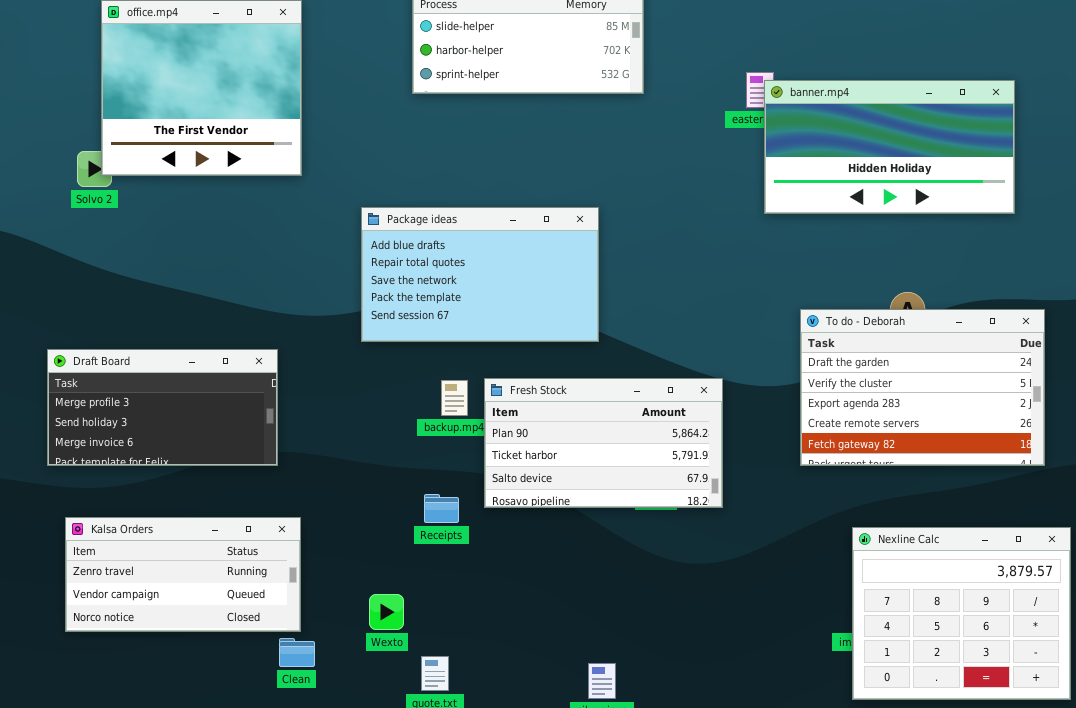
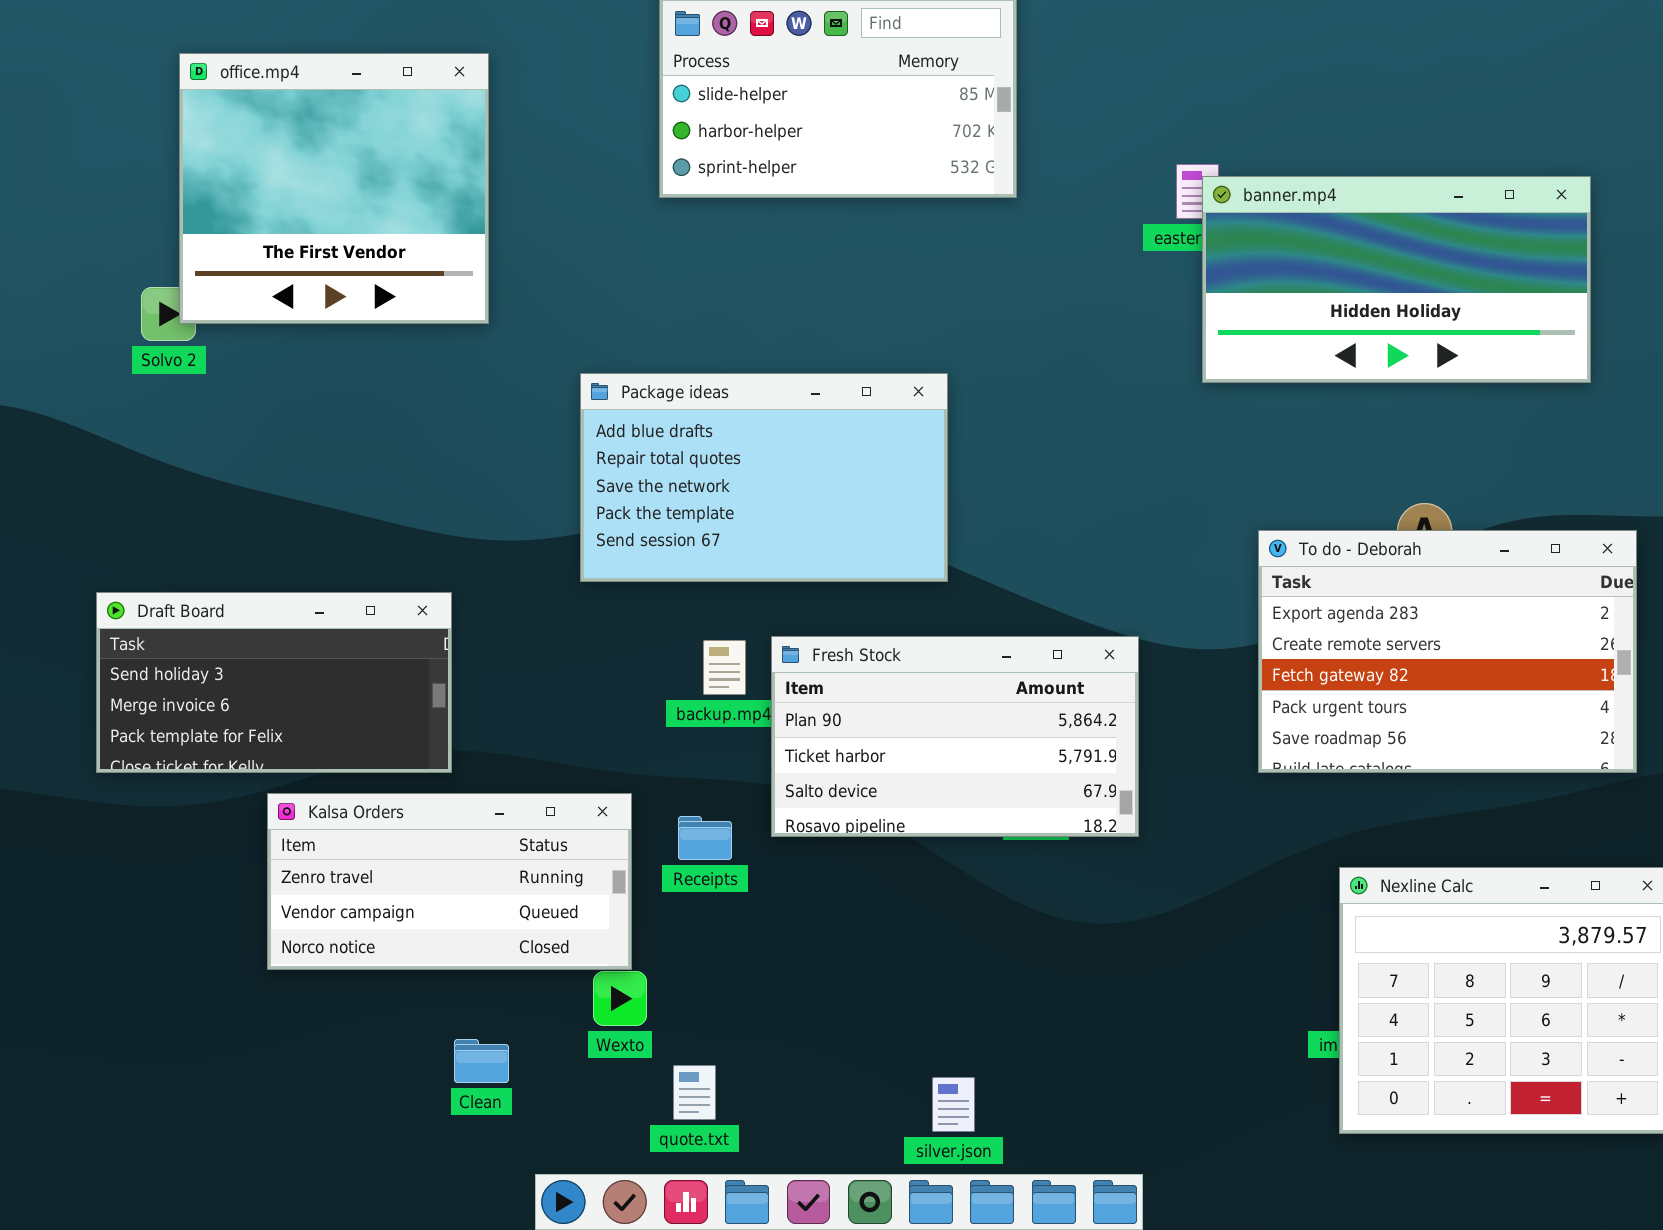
To do - Deborah: [800,309,1045,466] -> [1258,530,1637,773], scrolled down 2 rows
Draft Board: [47,349,278,466] -> [96,592,452,773], scrolled down 1 row
Kalsa Orders: [65,517,301,632] -> [267,793,632,970], moved

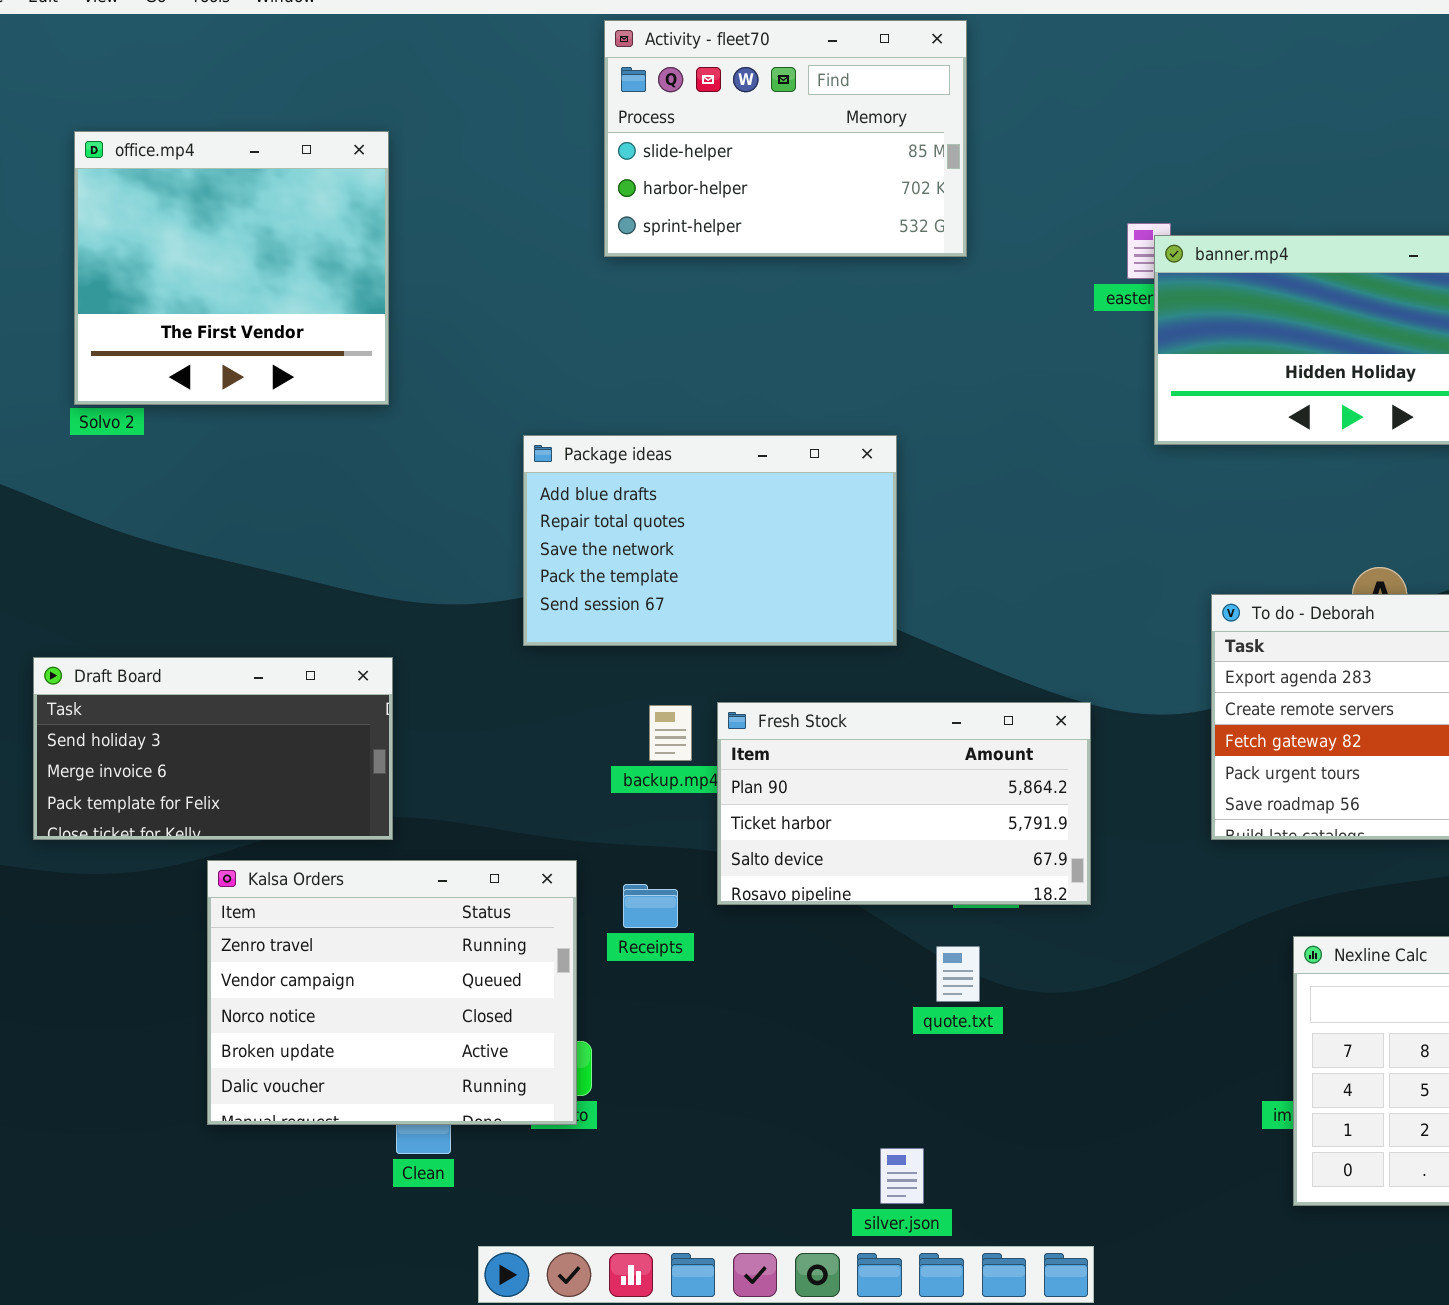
office.mp4: [179,53,489,324] -> [74,131,389,405], moved
Kalsa Orders: [267,793,632,970] -> [207,860,577,1125], resized
quote.txt: [673,1065,716,1120] -> [936,946,980,1002], moved

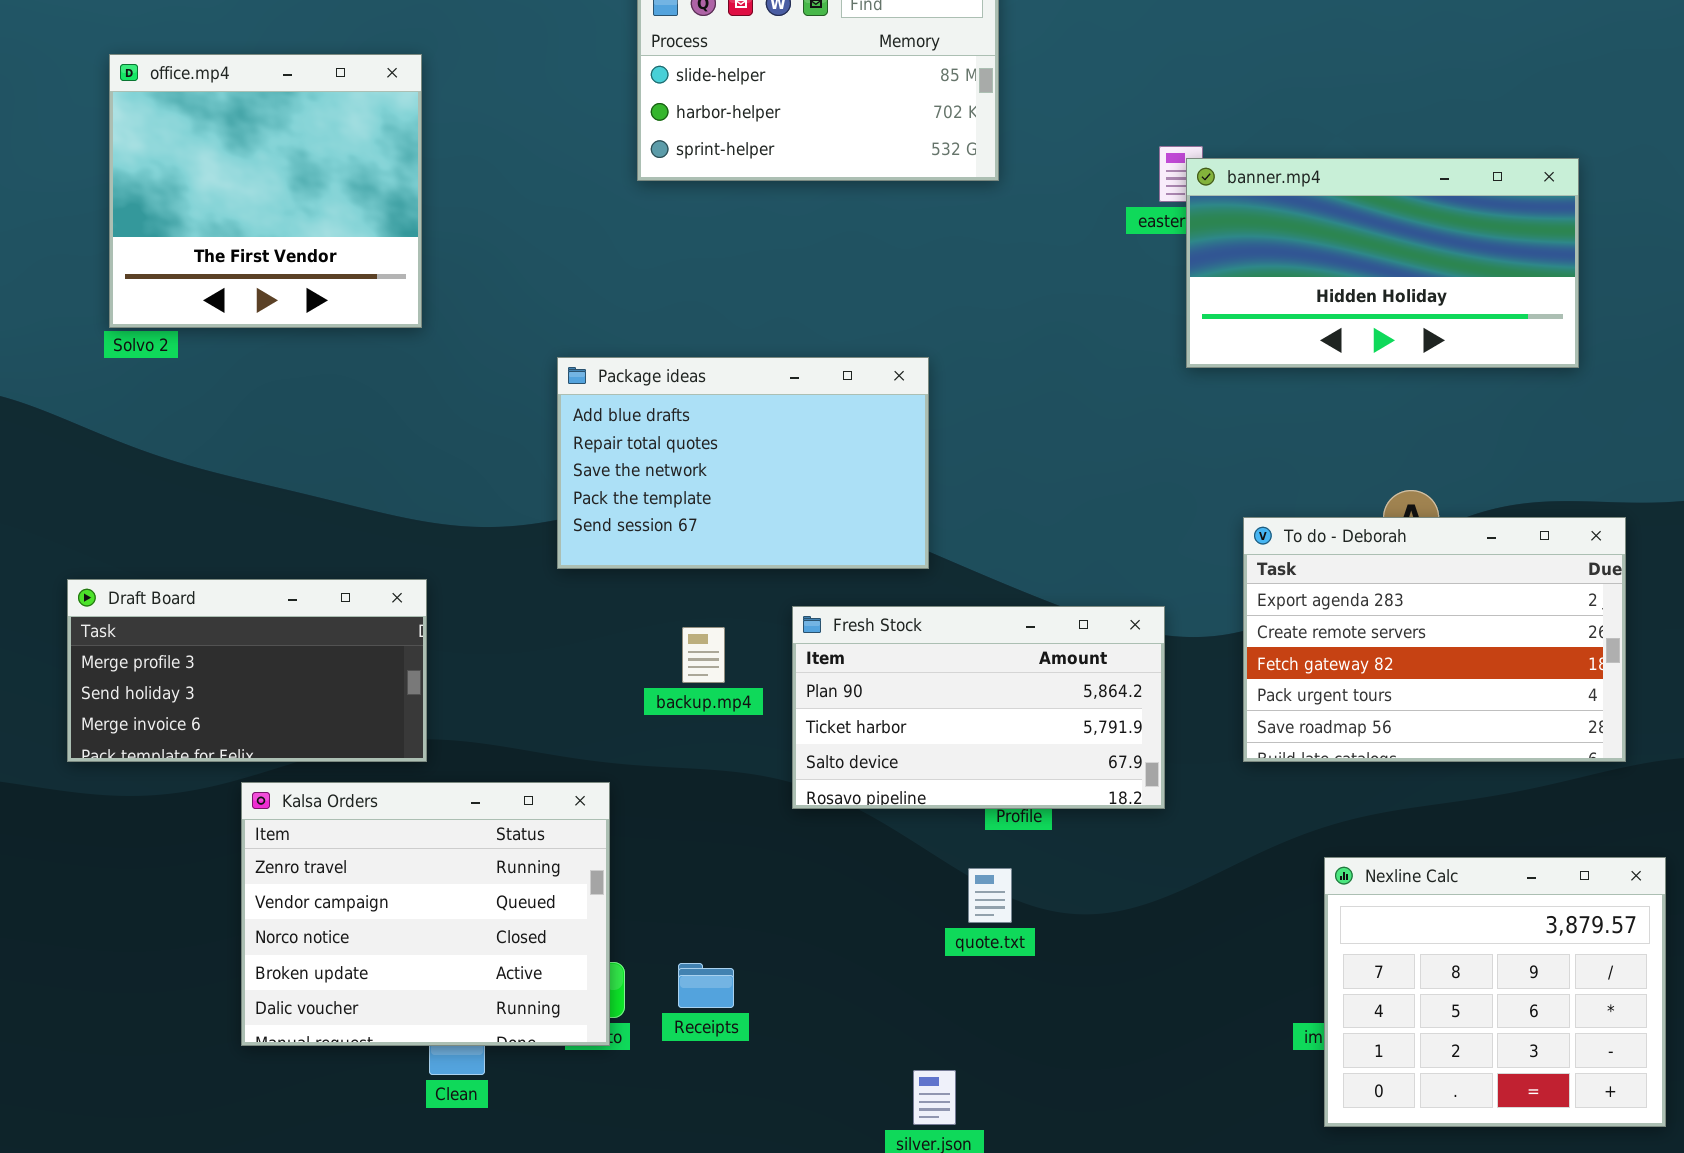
Draft Board: [33,657,393,840] -> [67,579,427,762], scrolled up 1 row
Fresh Stock: [717,702,1091,905] -> [792,606,1165,809], moved
Receipts: [623,884,678,928] -> [678,963,734,1008], moved

